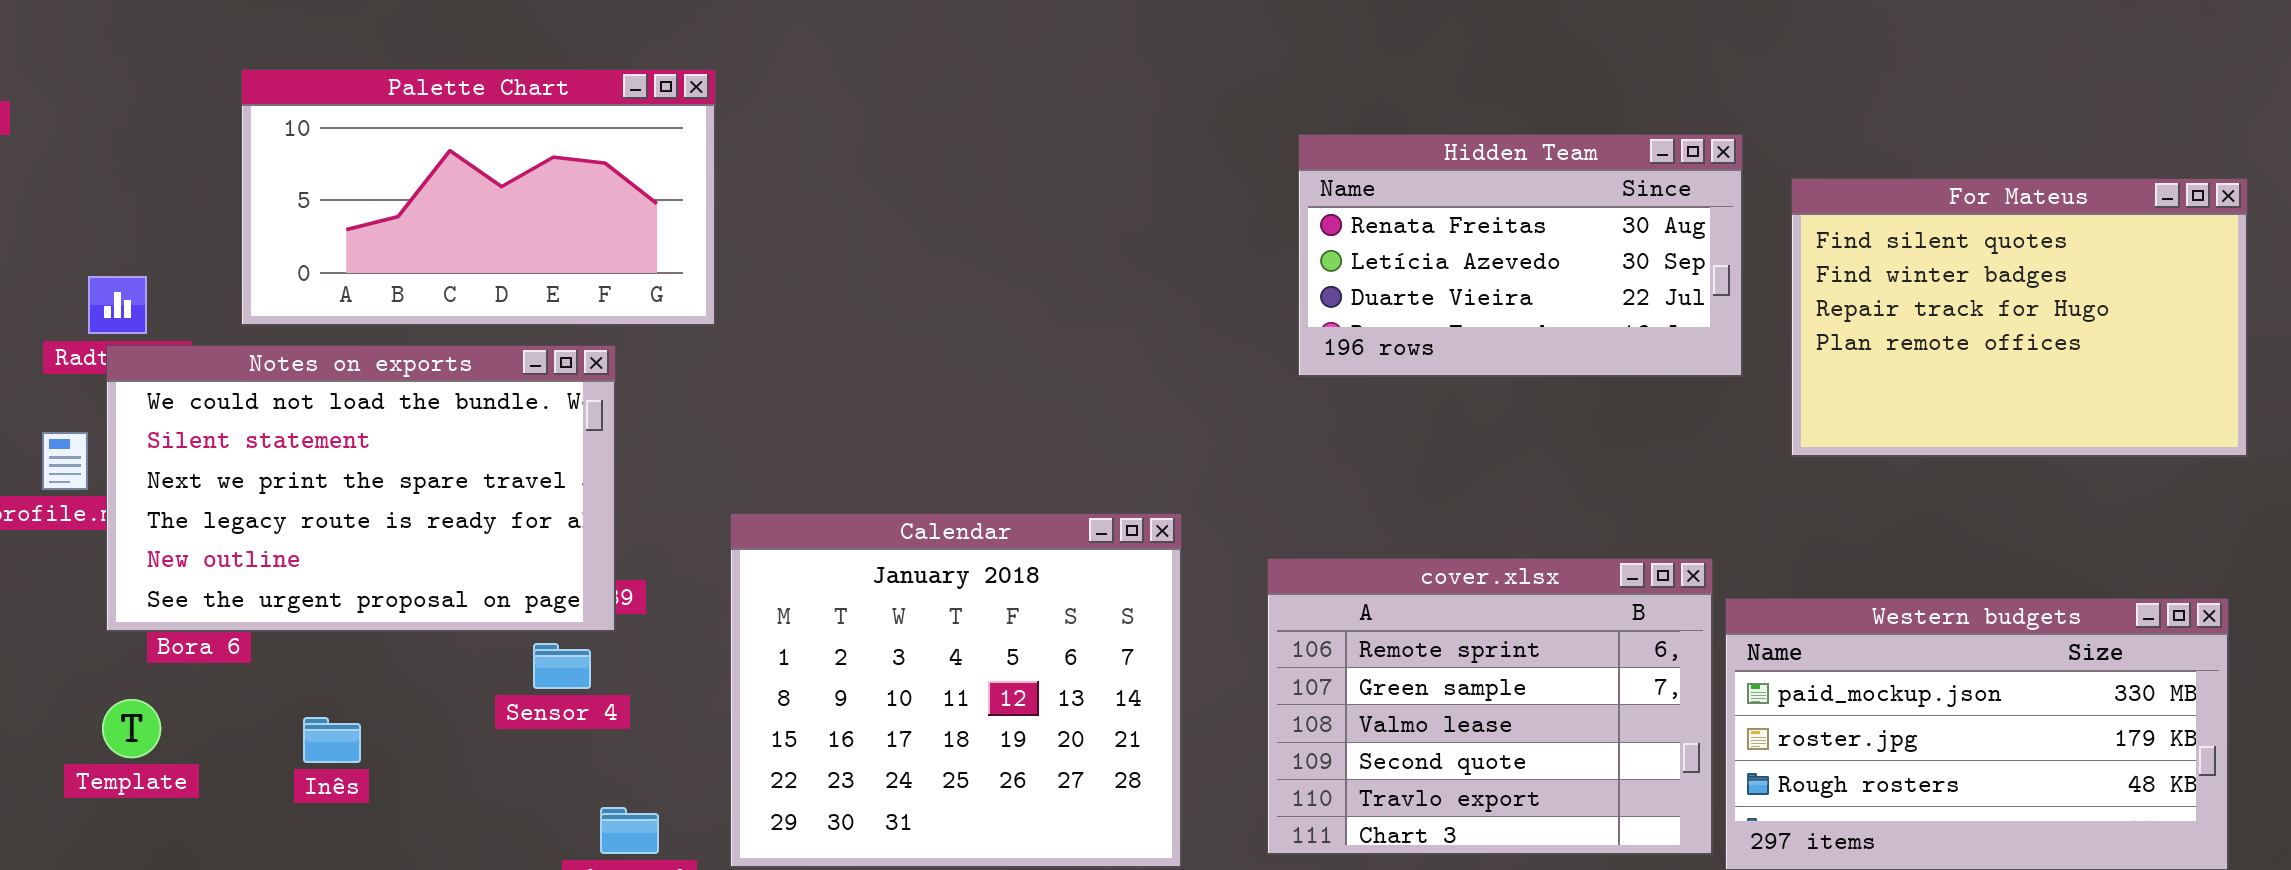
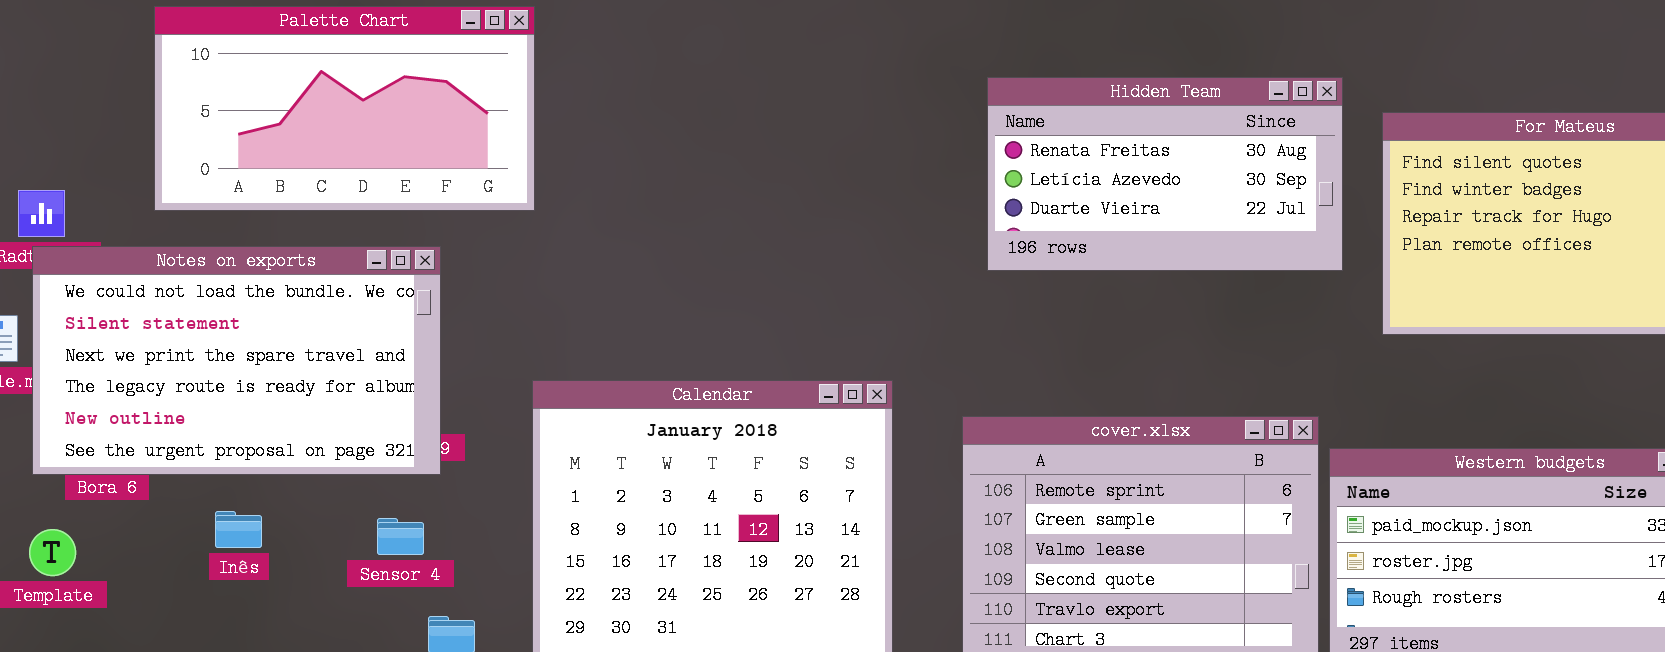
Palette Chart: [241,69,716,326] -> [154,6,535,211], moved
Sensor 4: [533,643,591,689] -> [377,518,424,555], moved
Inês: [303,717,361,763] -> [215,511,262,548], moved

